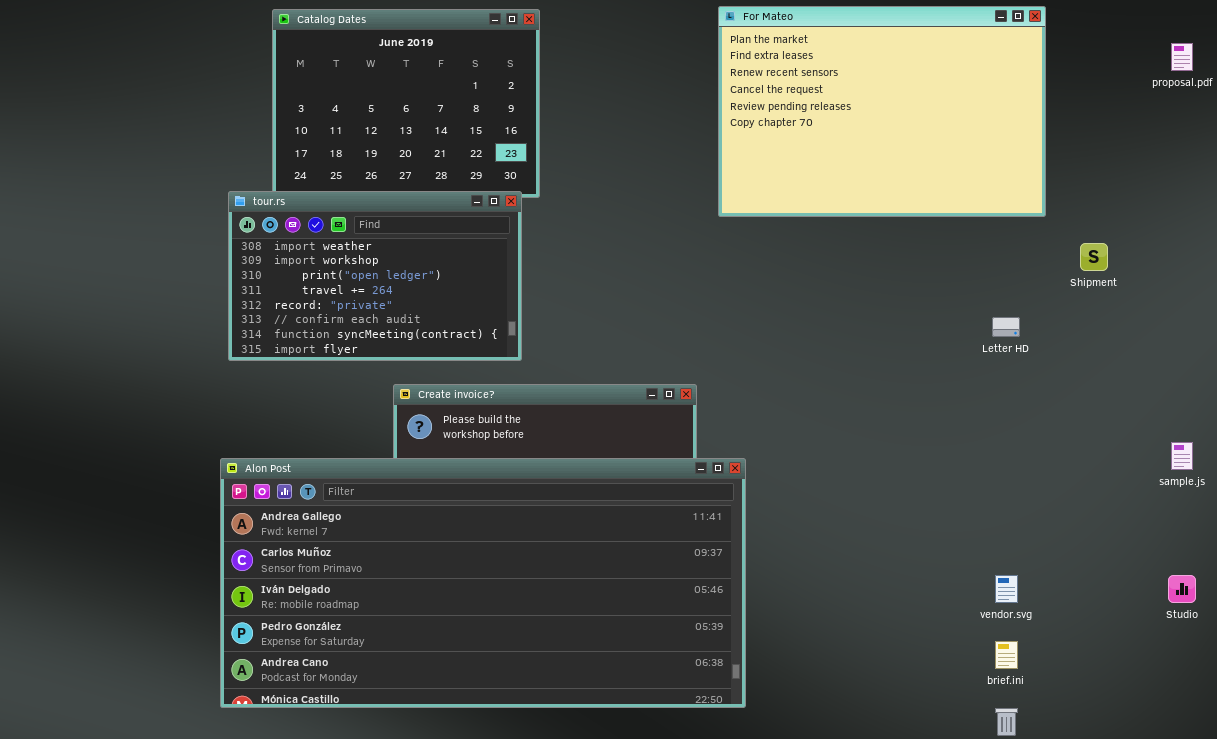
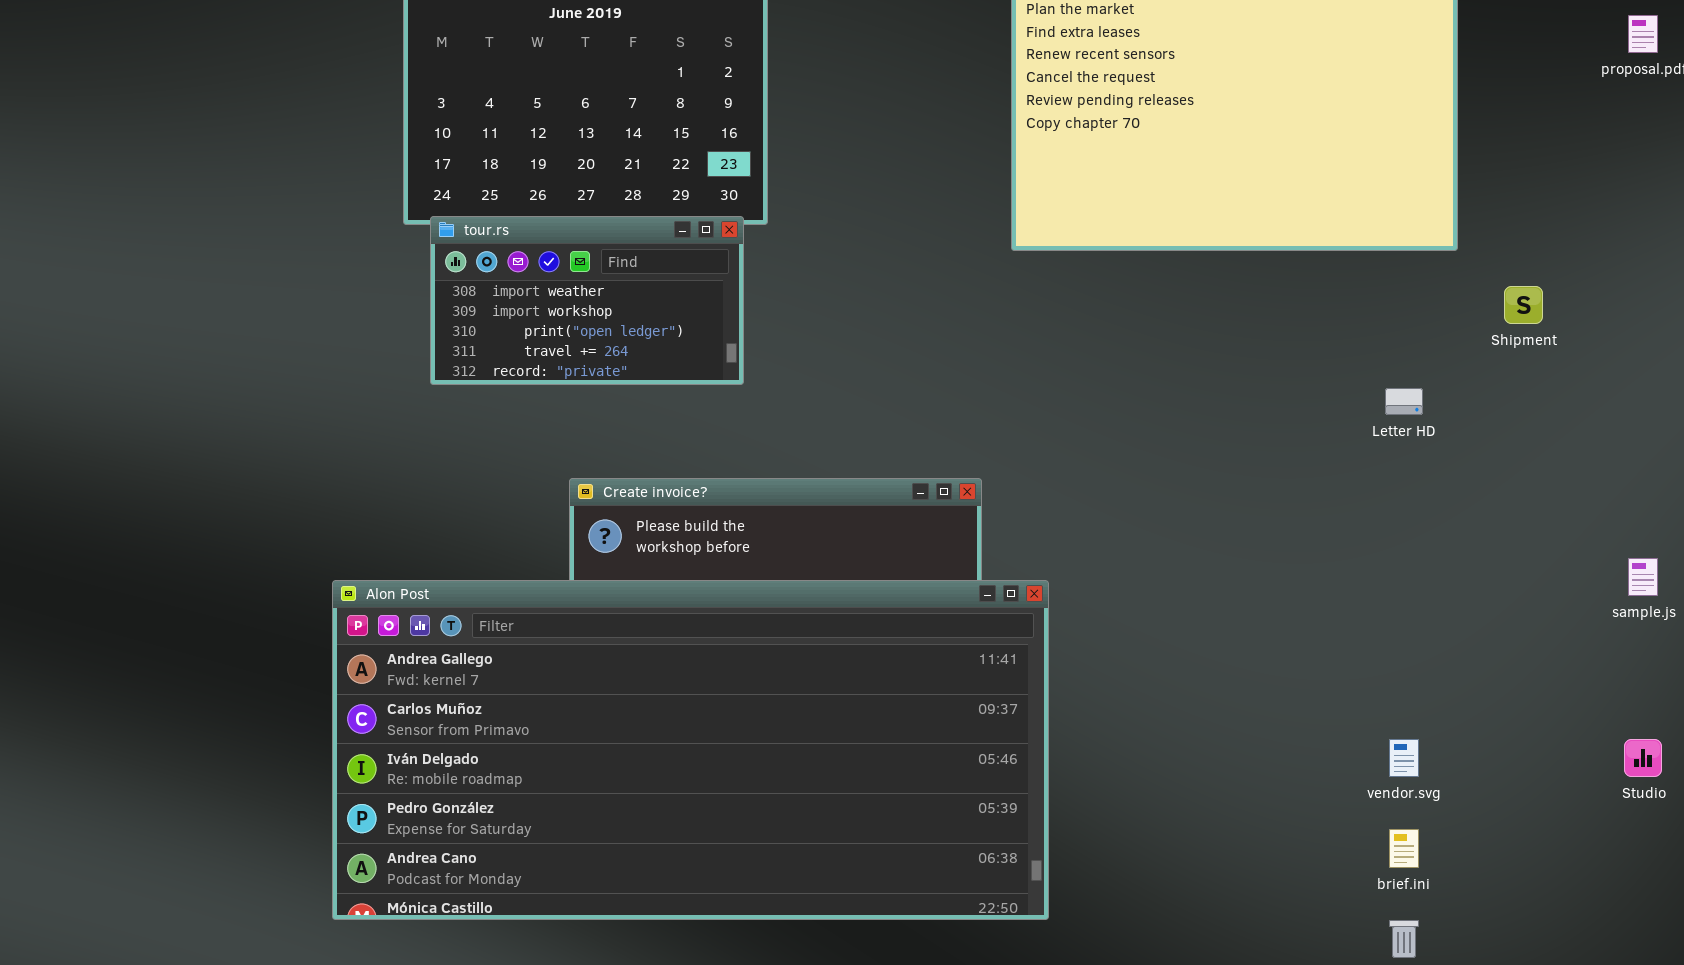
tour.rs: [228,191,522,361] -> [430,216,744,385], resized

